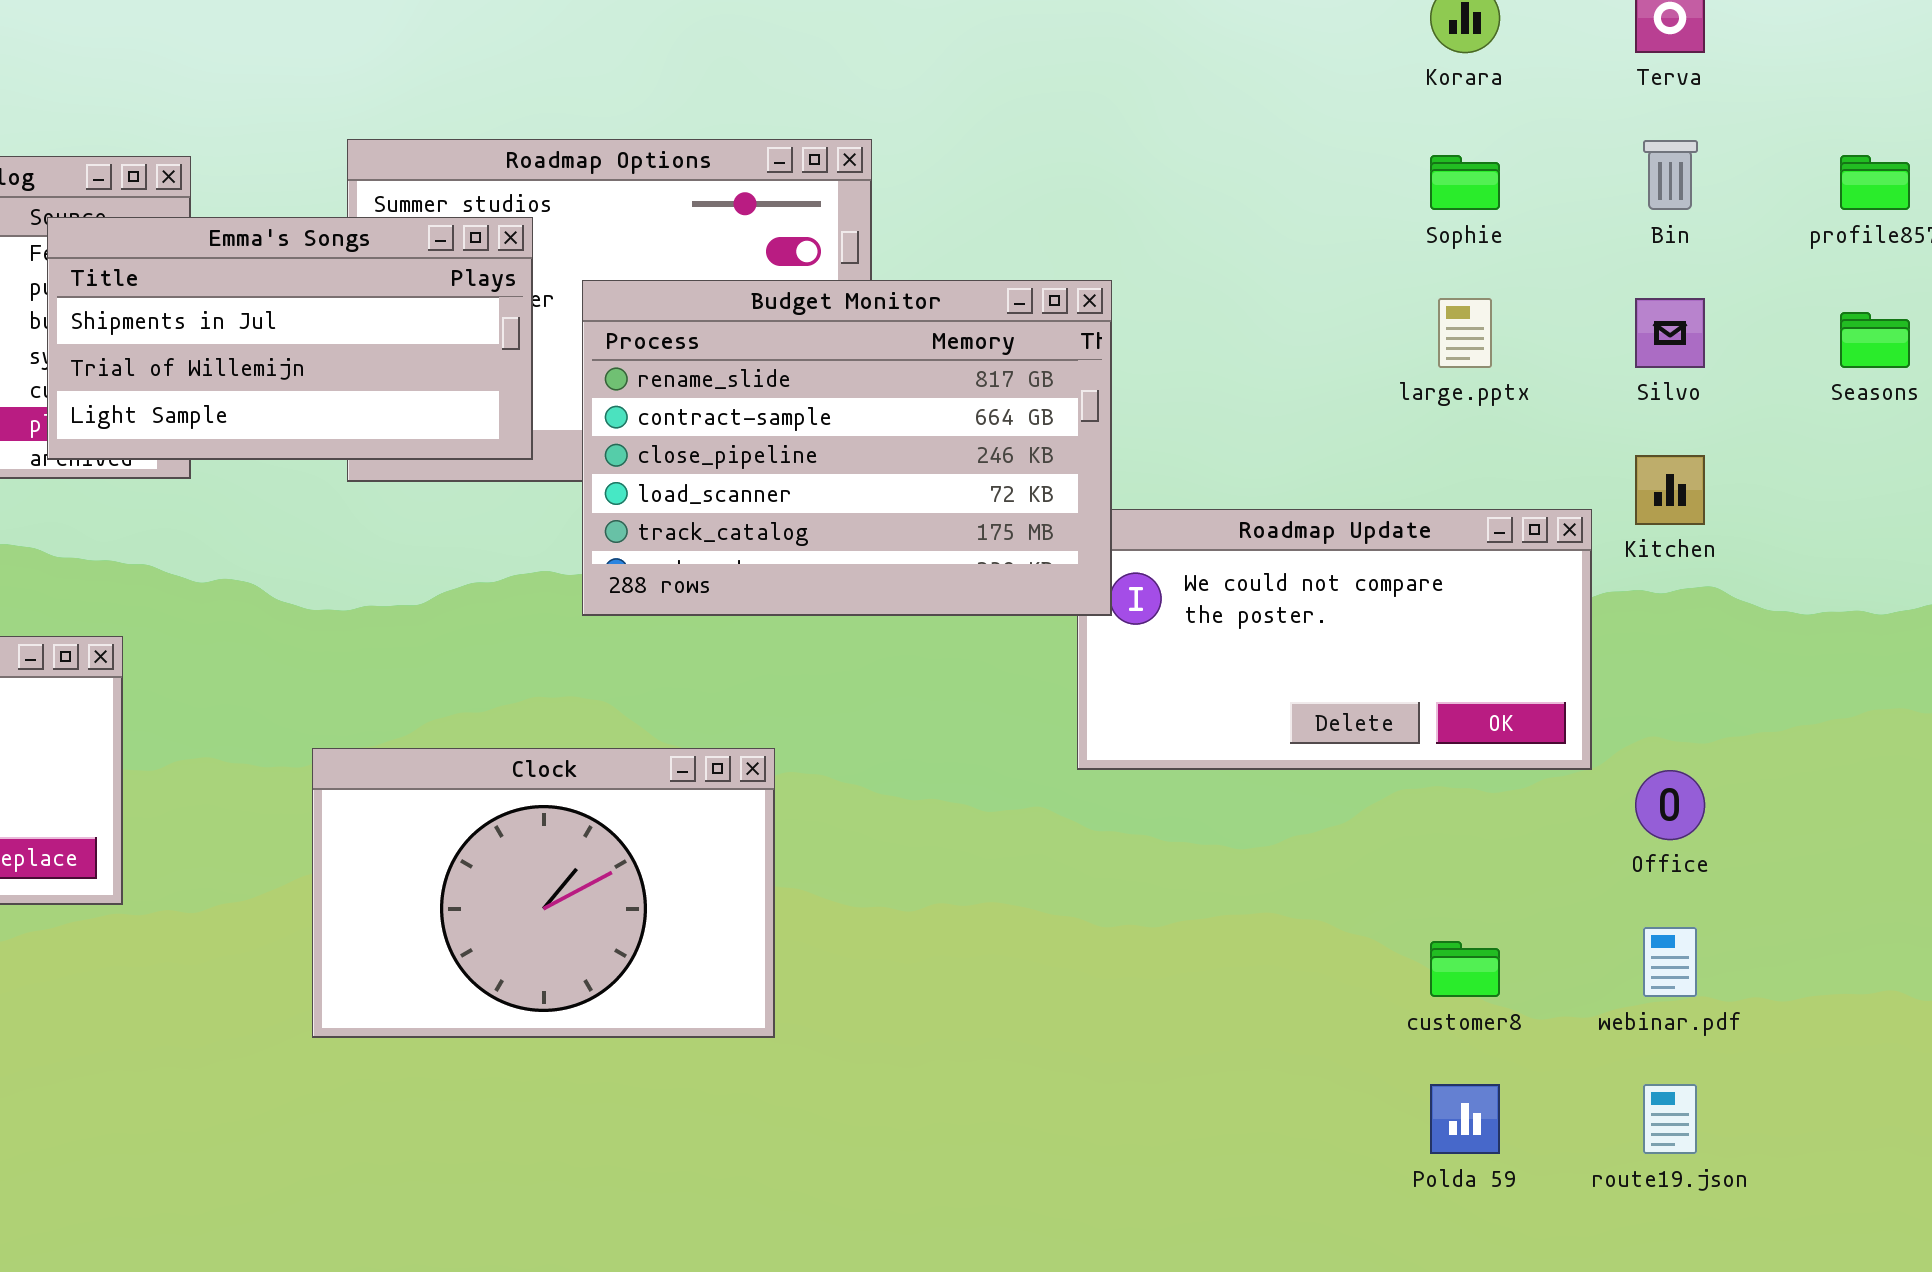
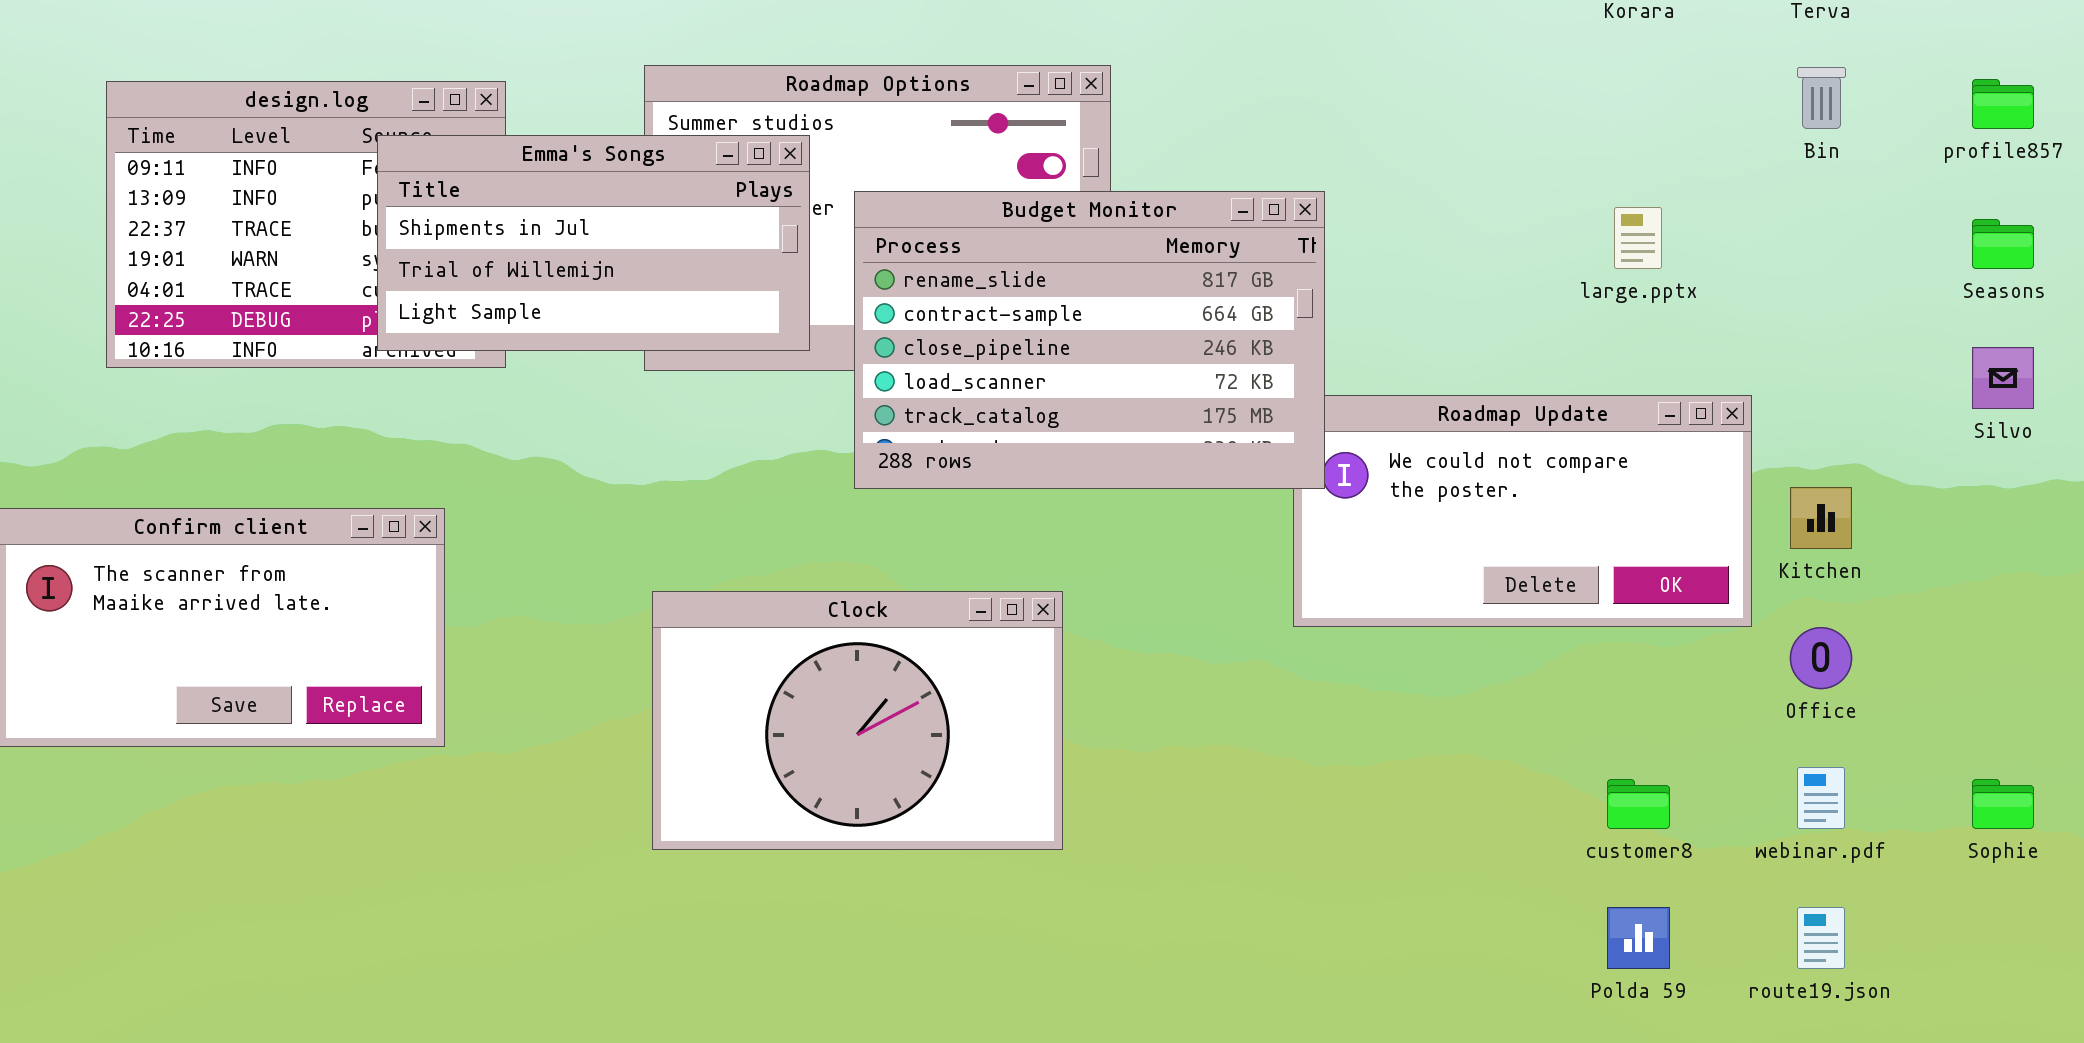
Sophie: [1430,155,1500,210] -> [1972,779,2034,829], moved
Silvo: [1635,298,1705,368] -> [1972,347,2034,409], moved
Kitchen: [1635,455,1705,525] -> [1790,487,1852,549], moved
Clock: [312,748,775,1038] -> [652,591,1063,850], moved

